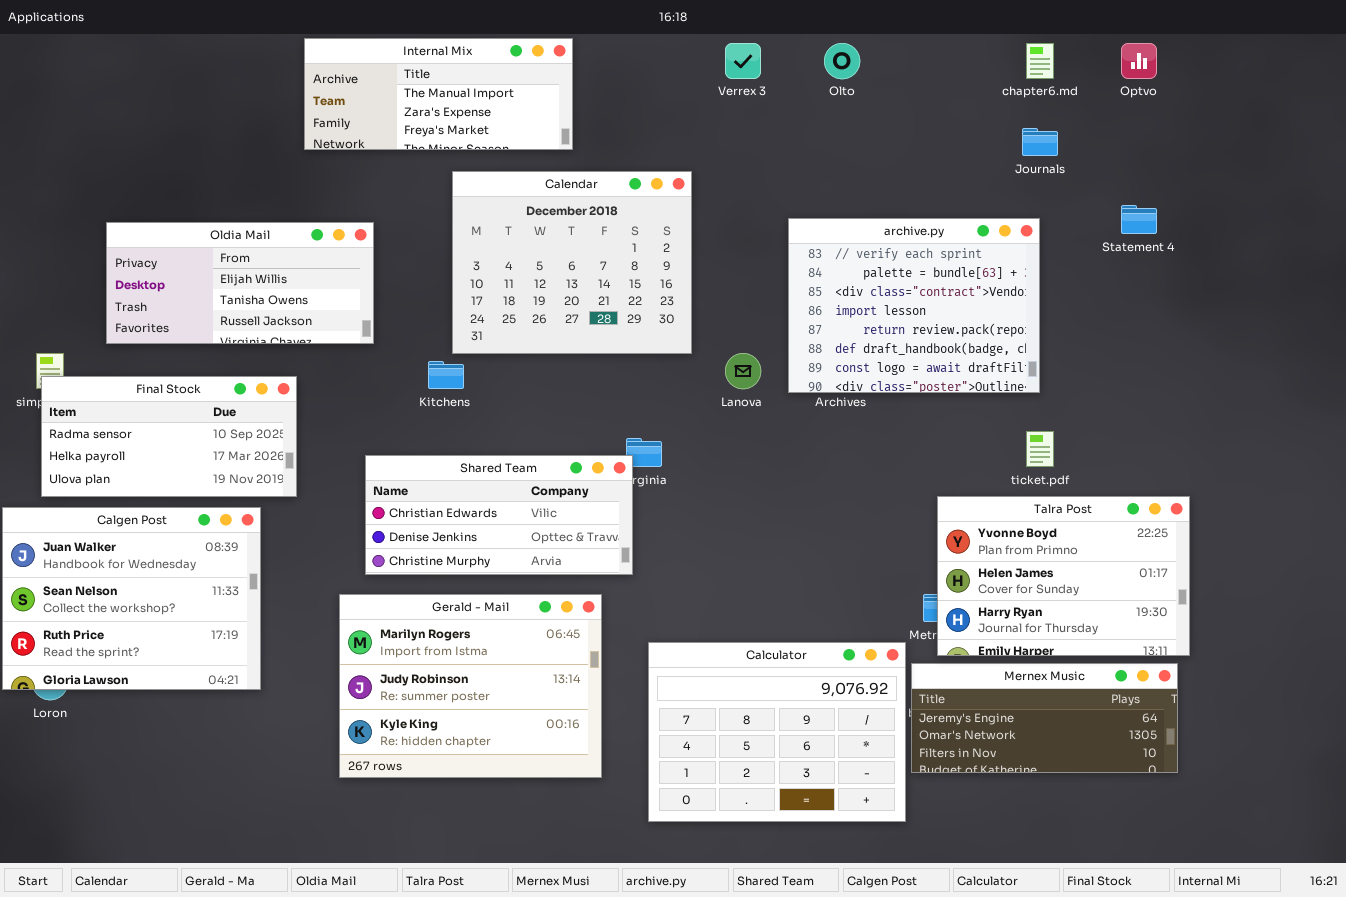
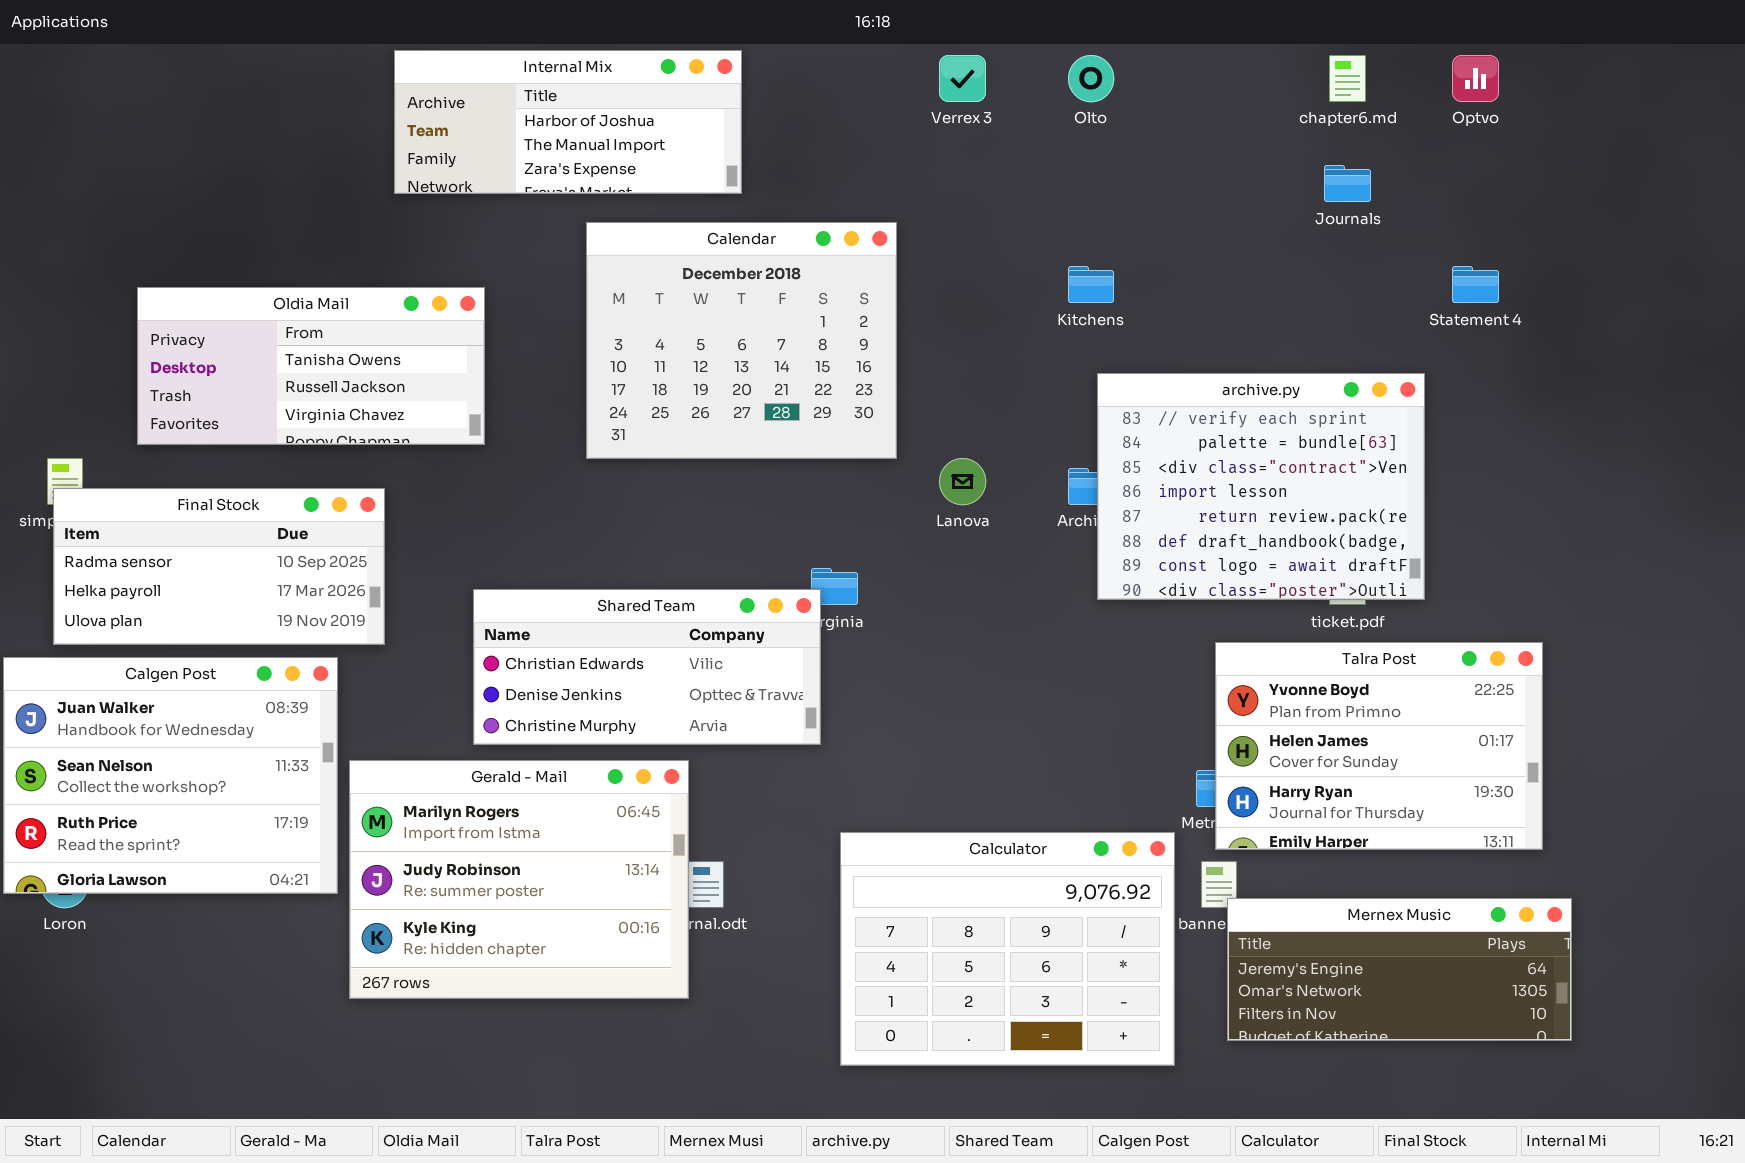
Internal Mix: [304,38,573,150] -> [394,50,742,194], scrolled up 1 row
archive.py: [788,218,1040,393] -> [1097,373,1425,600], moved
Oldia Mail: [106,222,374,344] -> [137,287,485,445], scrolled down 1 row
Kitchens: [428,361,464,389] -> [1068,266,1114,303], moved
Gerald - Mail: [339,594,602,778] -> [349,760,689,999], moved
Mernex Music: [911,663,1178,773] -> [1227,898,1572,1041], moved

